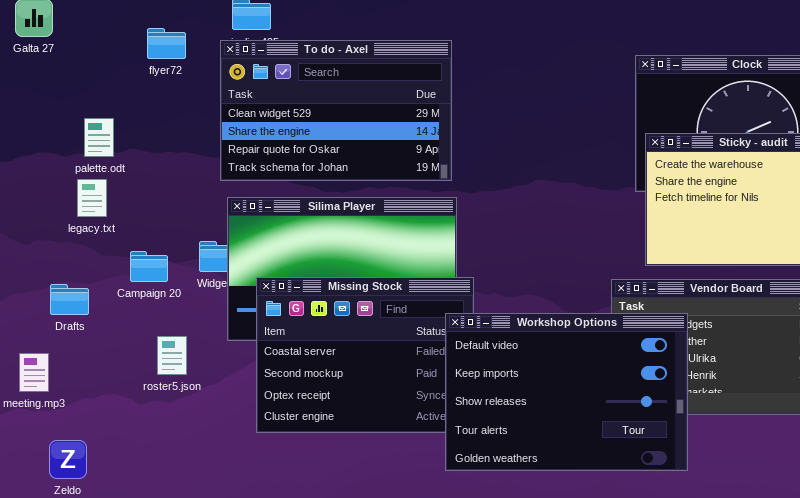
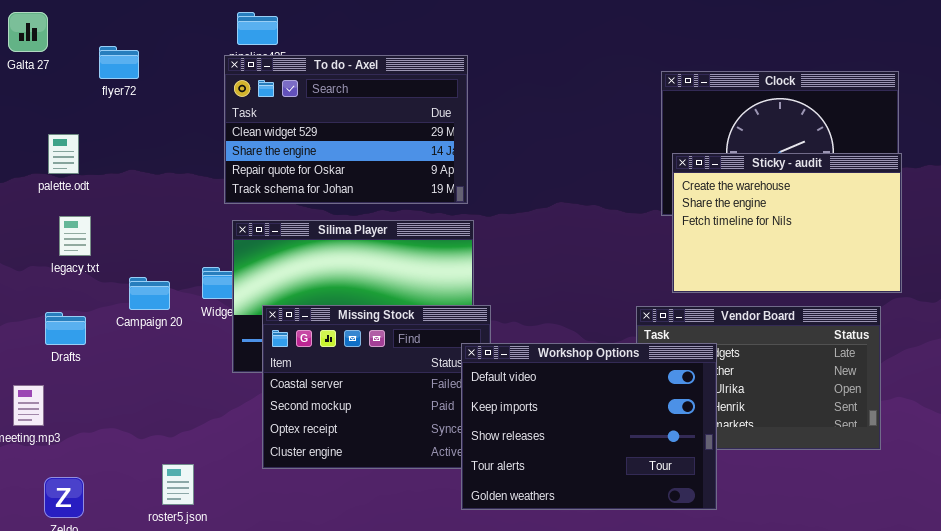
flyer72: [147,28,186,59] -> [99,46,139,79], moved
palette.odt: [84,118,114,157] -> [48,134,79,174], moved
legacy.txt: [77,179,107,217] -> [59,216,91,256], moved
roster5.json: [157,336,187,375] -> [162,464,194,505], moved

